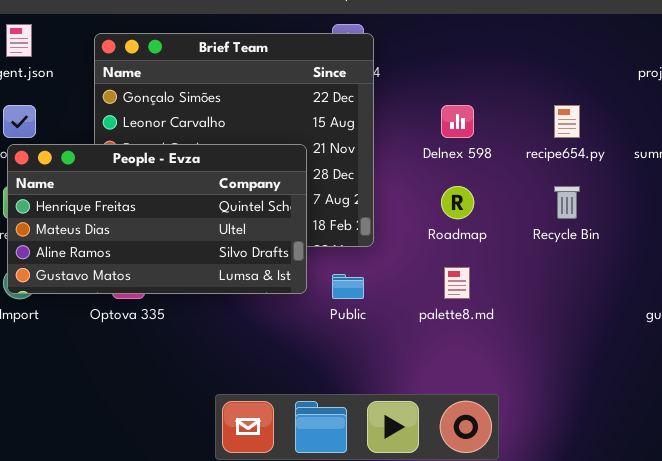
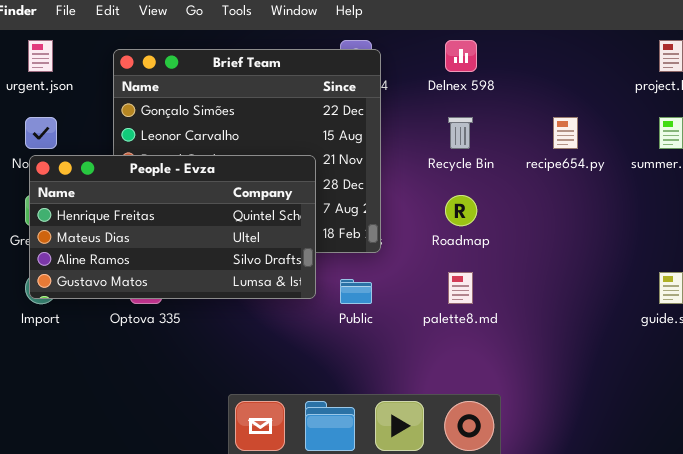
Delnex 598: [441,105,474,138] -> [445,40,477,72], moved
Recycle Bin: [554,186,580,219] -> [448,117,473,149], moved

